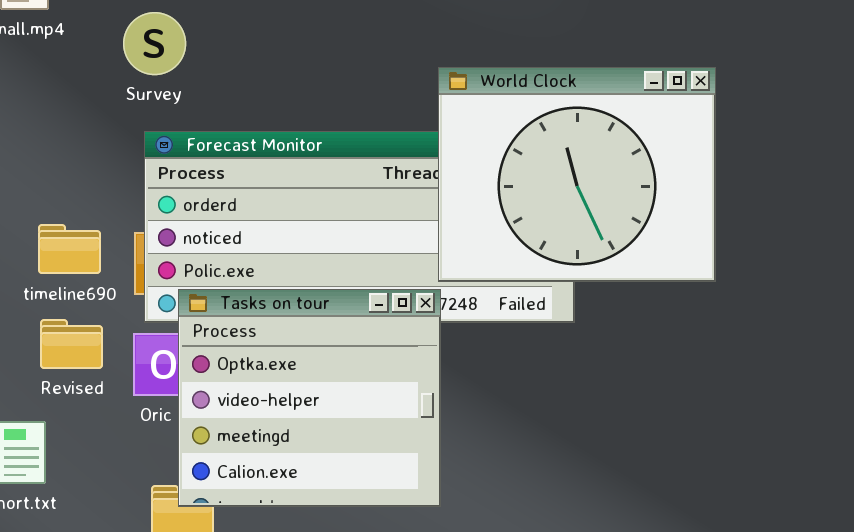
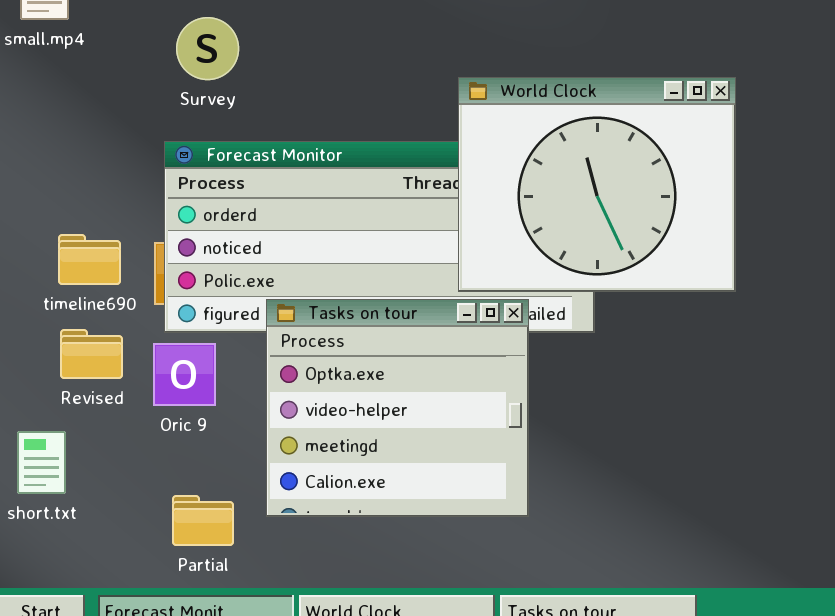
Survey: [123,12,186,75] -> [176,17,239,80], moved
Tasks on tour: [178,289,441,507] -> [266,299,529,517], moved

